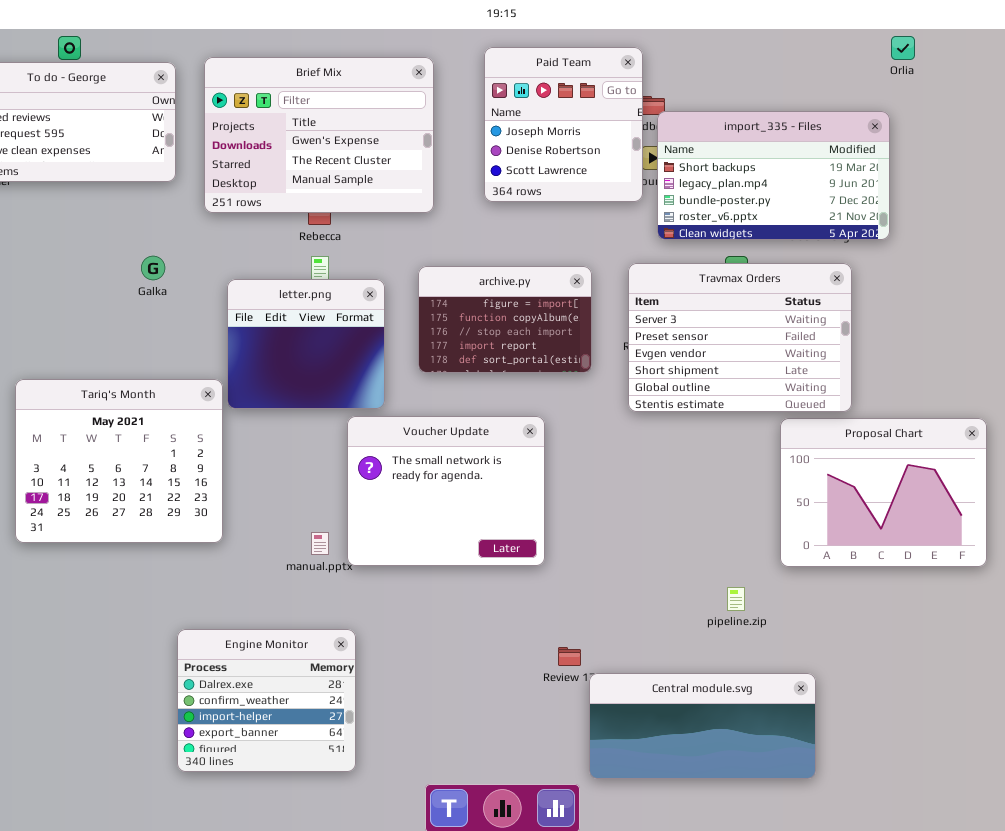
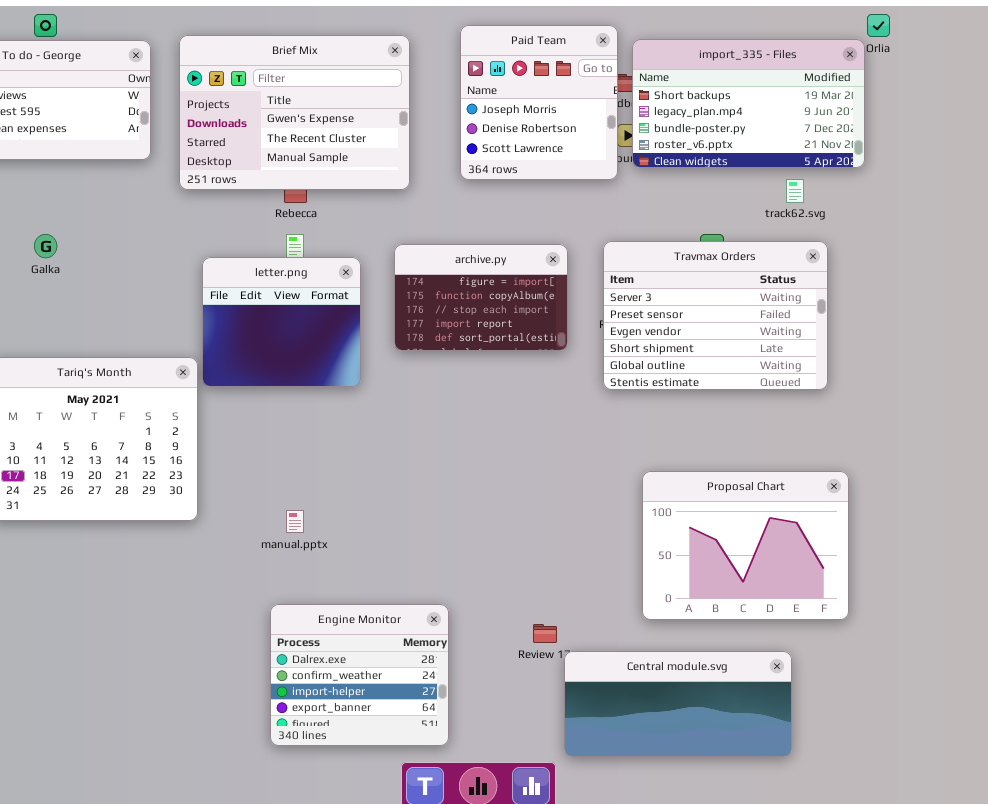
import_335 - Files: [657,111,890,240] -> [632,39,865,168], moved
Galka: [141,256,165,280] -> [34,234,57,258], moved
Voucher Update: [347,416,545,566] -> none, closed
Proposal Chart: [780,418,987,567] -> [642,471,849,620], moved
Engine Monitor: [177,629,356,772] -> [270,604,449,746], moved

